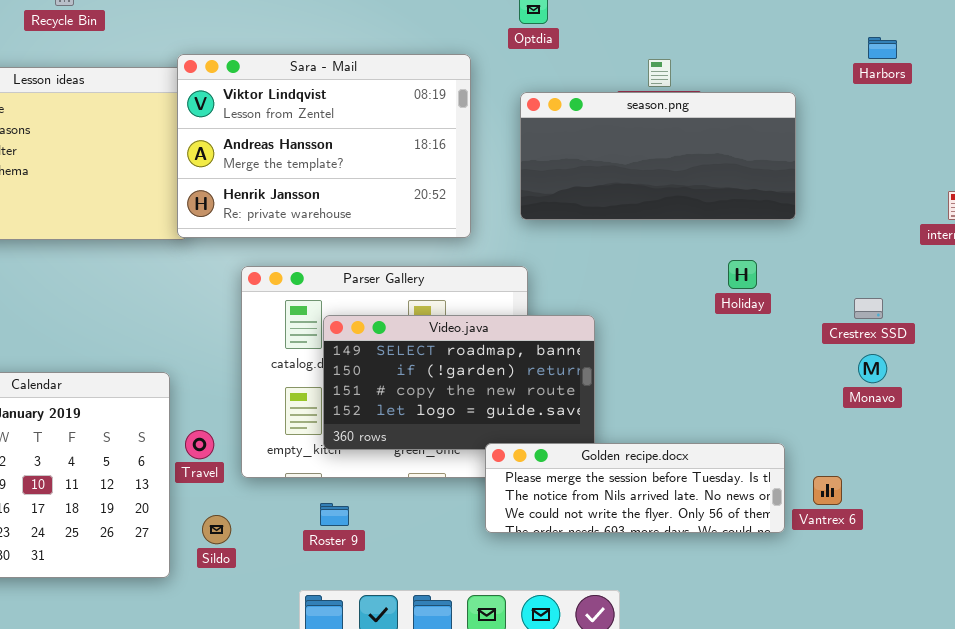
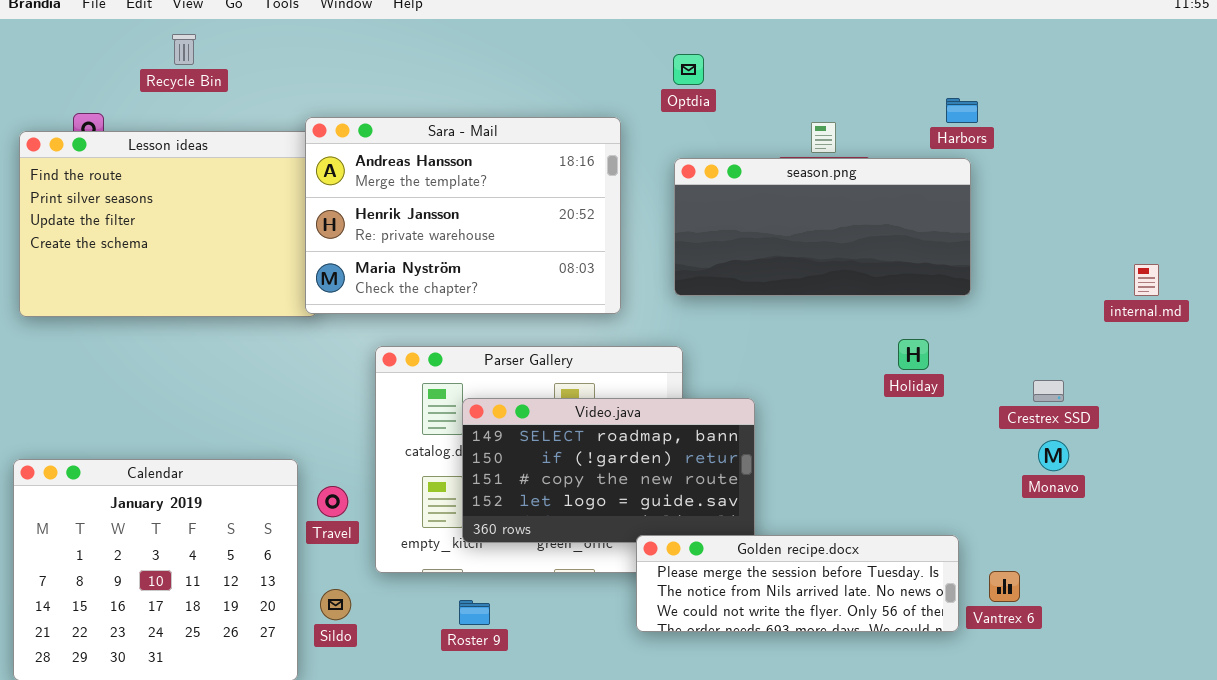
Harbors: [868,37,897,59] -> [946,98,978,123], moved
Sara - Mail: [177,54,471,238] -> [305,117,621,314], scrolled down 1 row
Travel: [185,430,214,459] -> [317,486,348,517], moved
Sildo: [202,515,231,544] -> [320,589,351,620], moved

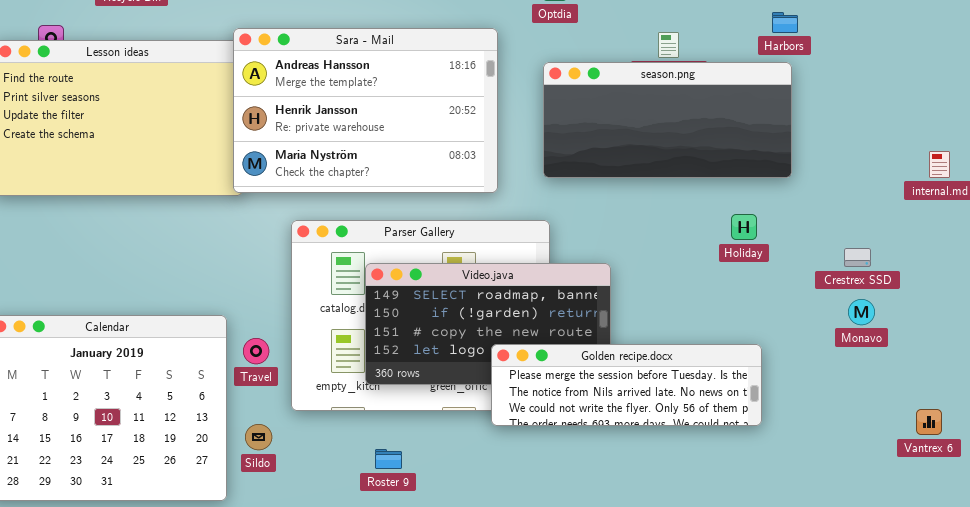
Golden recipe.docx: [636,535,959,632] -> [491,344,762,426], moved
Vantrex 6: [989,571,1020,602] -> [916,409,942,435], moved
Roster 9: [459,600,490,625] -> [375,449,402,469], moved

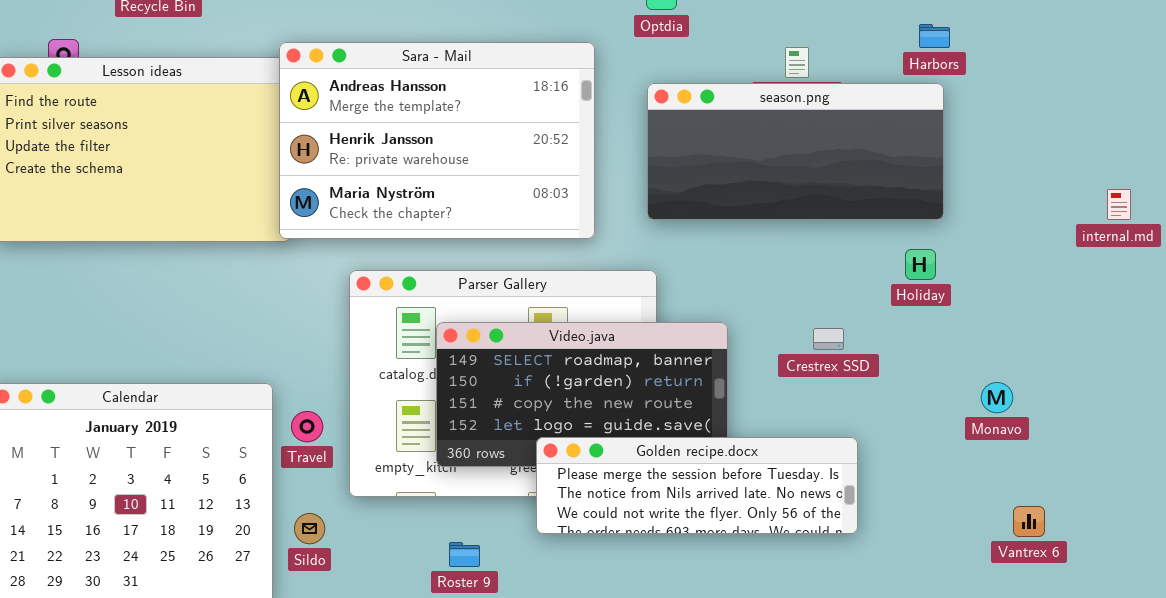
Holiday: [731,214,757,240] -> [905,249,936,280], moved
Crestrex SSD: [844,248,871,267] -> [813,328,844,350], moved
Monavo: [848,299,875,325] -> [981,382,1013,413], moved
Golden recipe.docx: [491,344,762,426] -> [536,437,858,534], moved
Vantrex 6: [916,409,942,435] -> [1013,506,1045,537], moved

